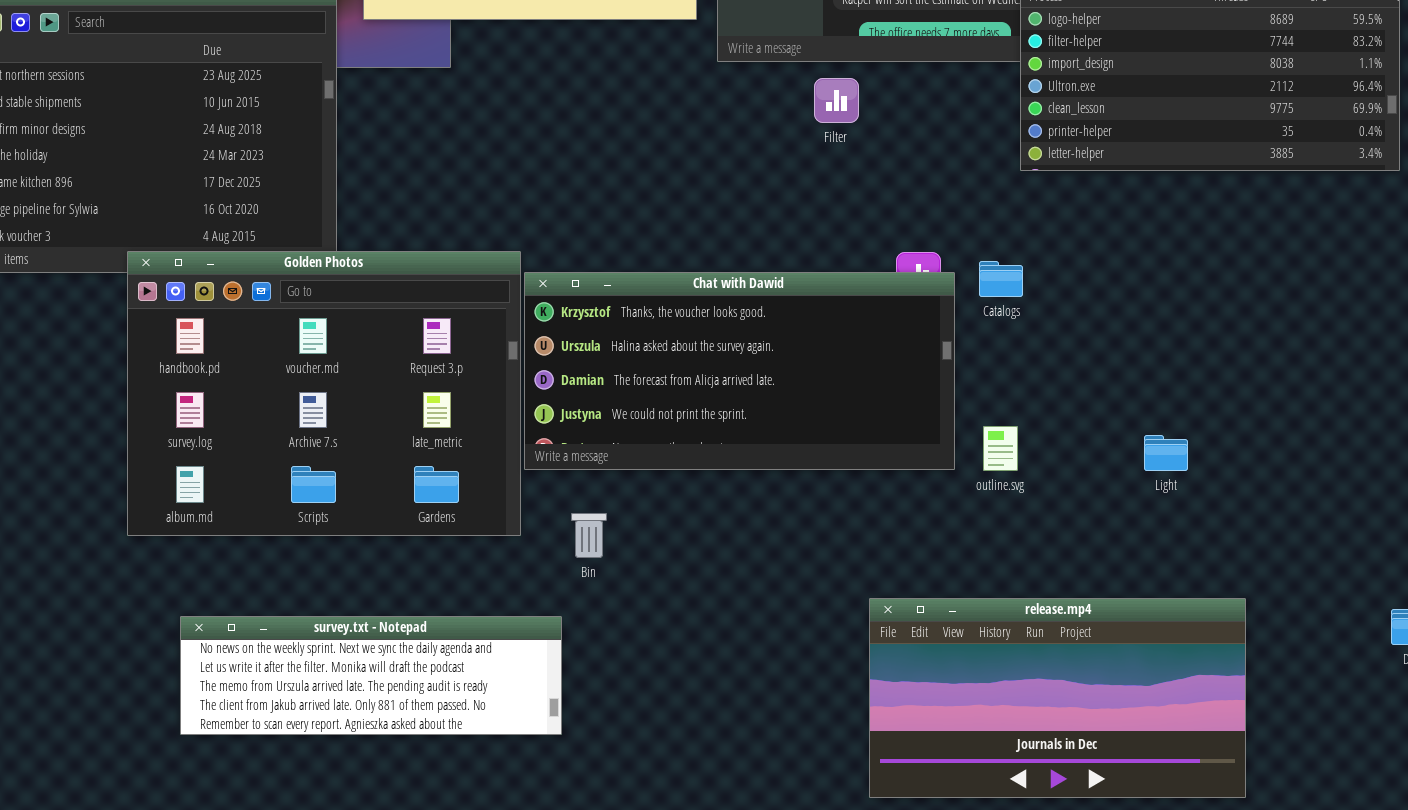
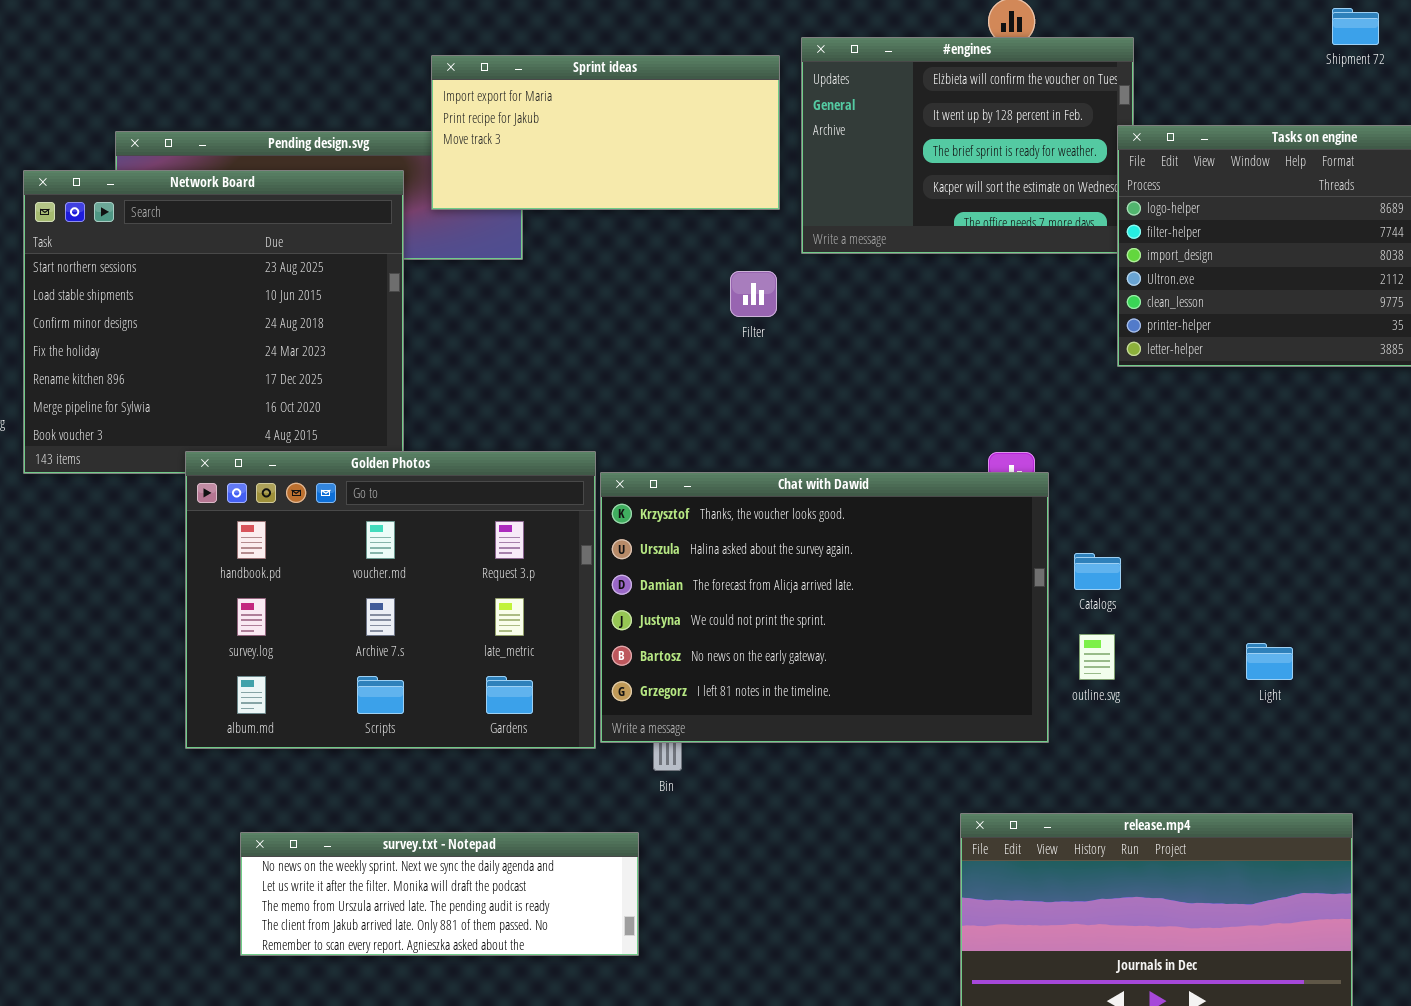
Filter: [814,78,859,123] -> [730,271,777,317], moved
Catalogs: [979,261,1023,297] -> [1074,553,1121,590], moved
Chat with Dawid: [524,272,955,470] -> [600,472,1049,743], resized

